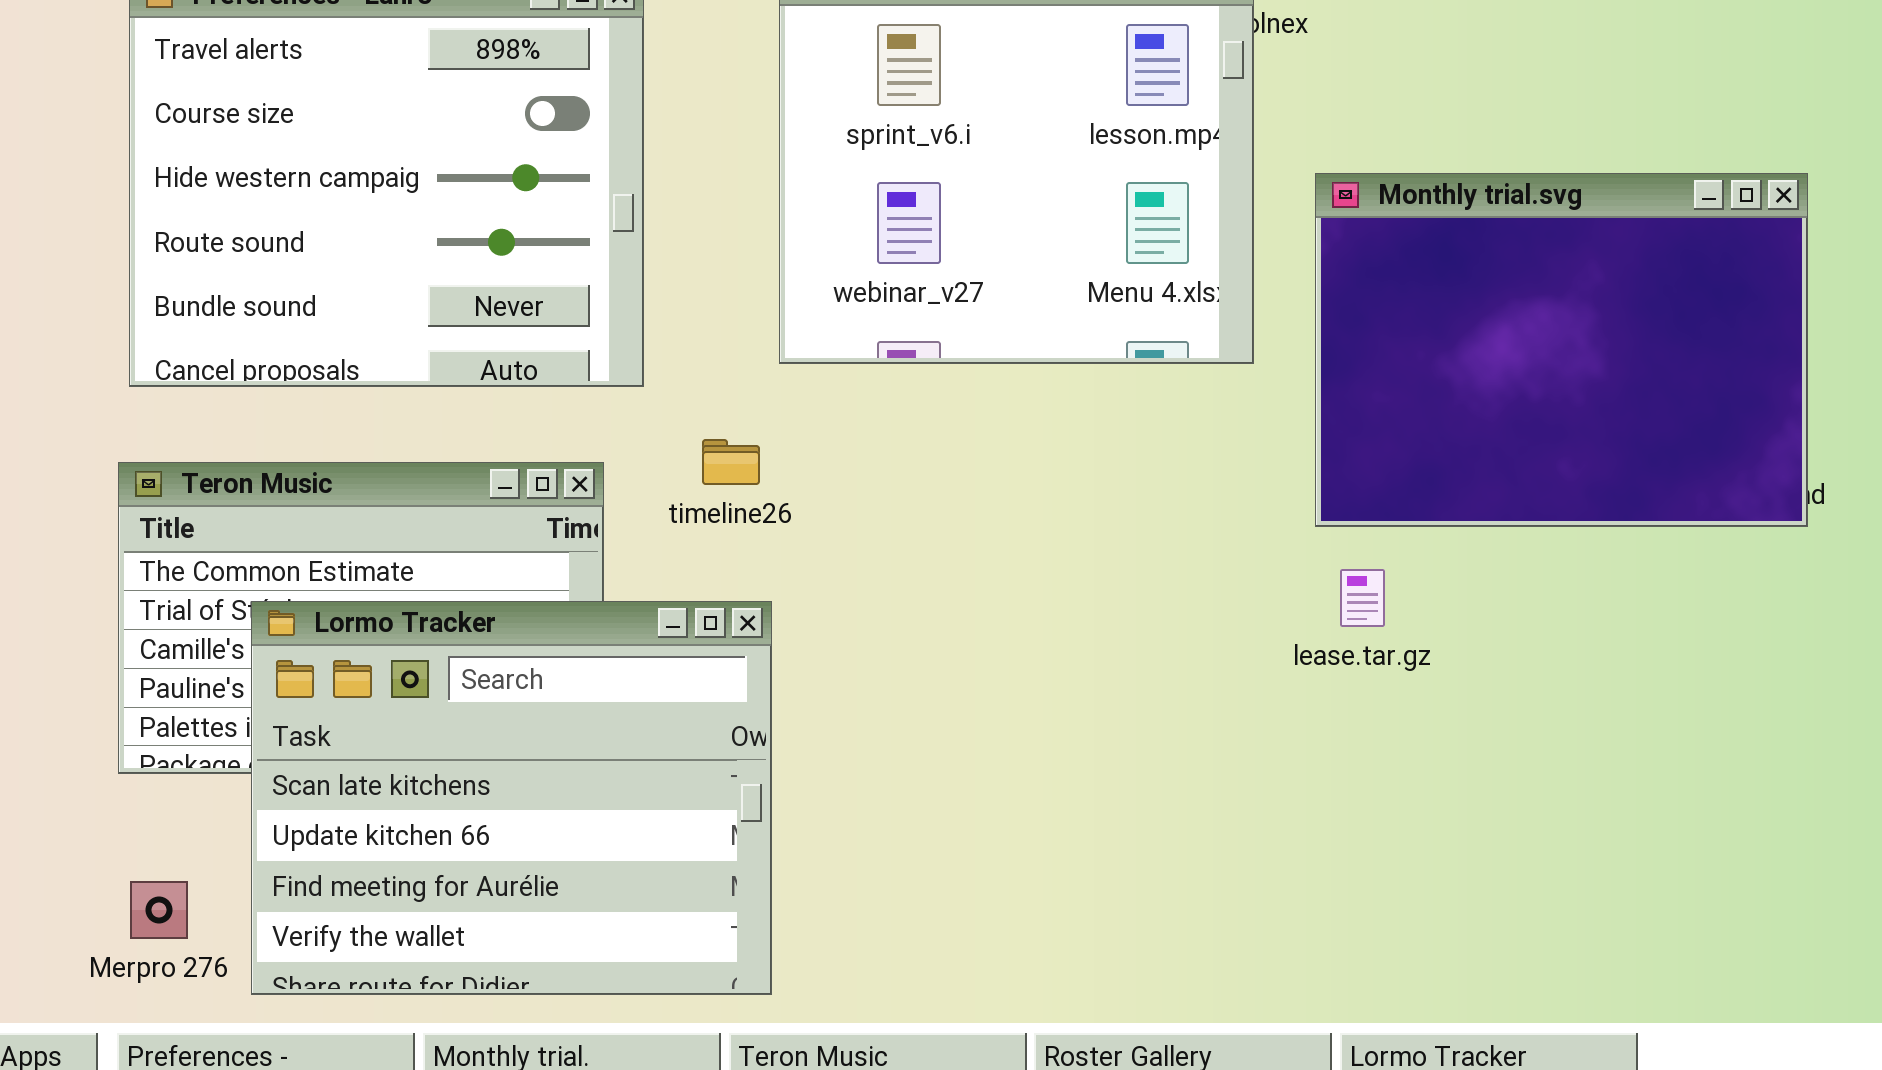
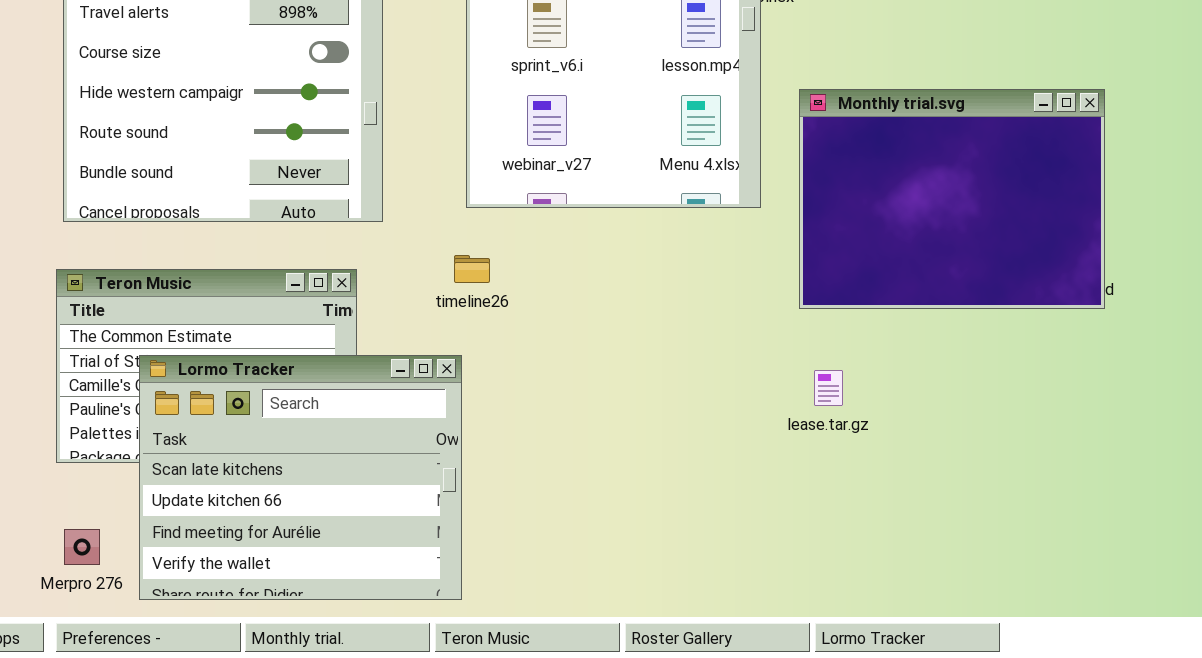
timeline26: [702,439,760,485] -> [454,255,490,283], moved
lease.tar.gz: [1340,569,1385,627] -> [814,370,843,406], moved

